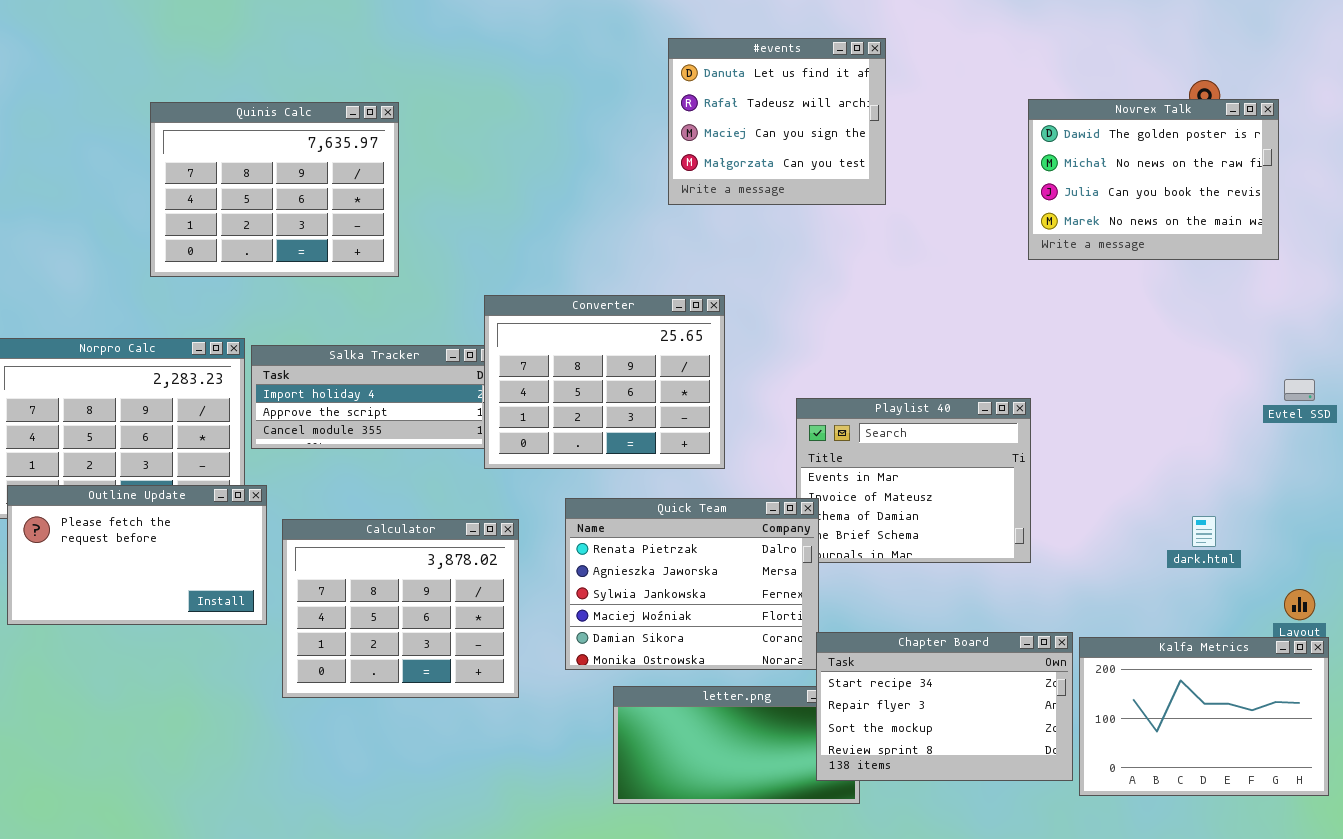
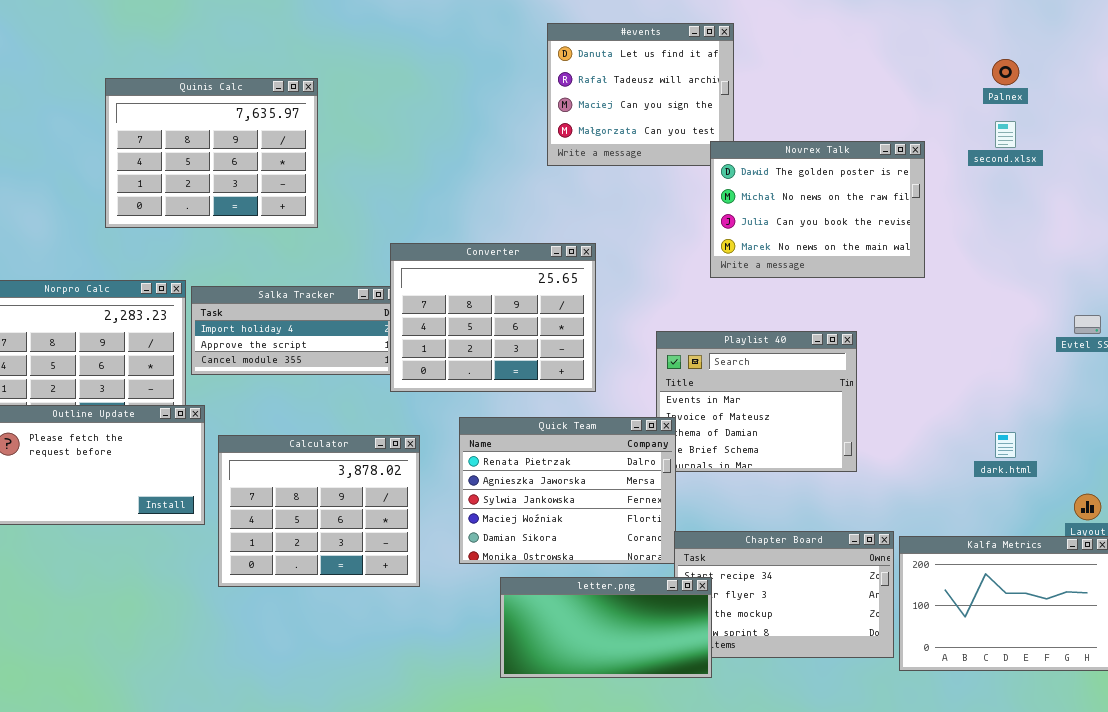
Novrex Talk: [1028,99,1279,260] -> [710,141,925,278], moved
letter.png: [613,686,860,804] -> [500,577,712,678], raised

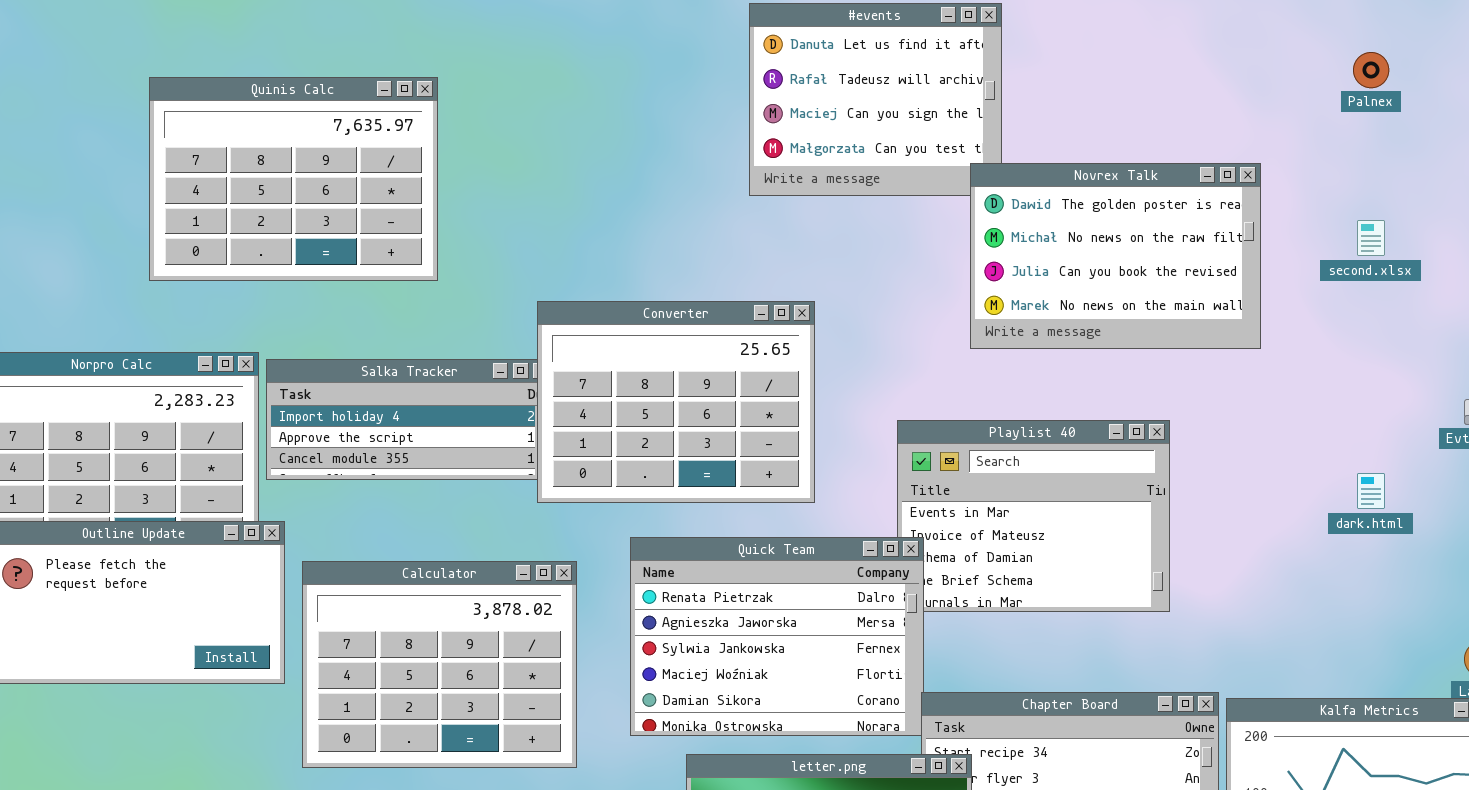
second.xlsx: [995,121,1016,148] -> [1357,220,1385,256], moved
dark.html: [995,432,1016,458] -> [1357,473,1385,509], moved

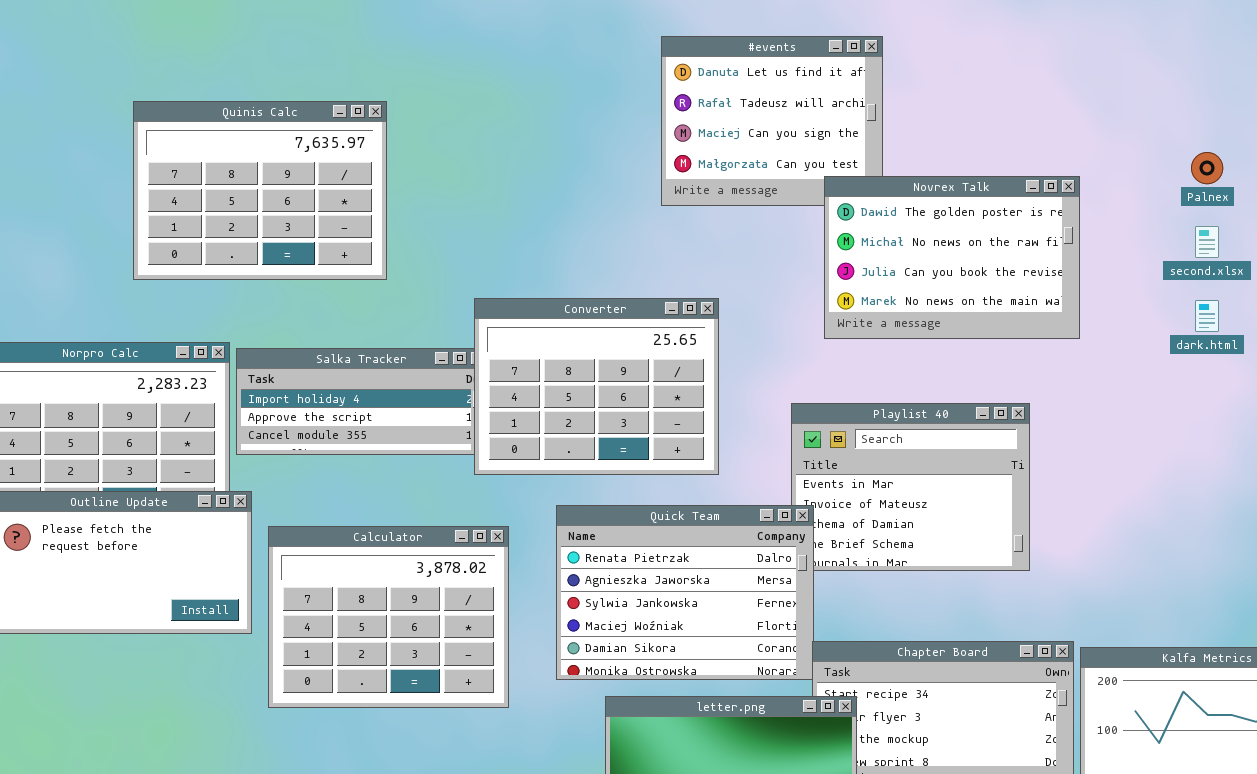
Palnex: [1353,52,1389,88] -> [1191,152,1223,184], moved
Novrex Talk: [970,163,1261,349] -> [824,176,1080,339], moved
dark.html: [1357,473,1385,509] -> [1195,300,1219,332], moved

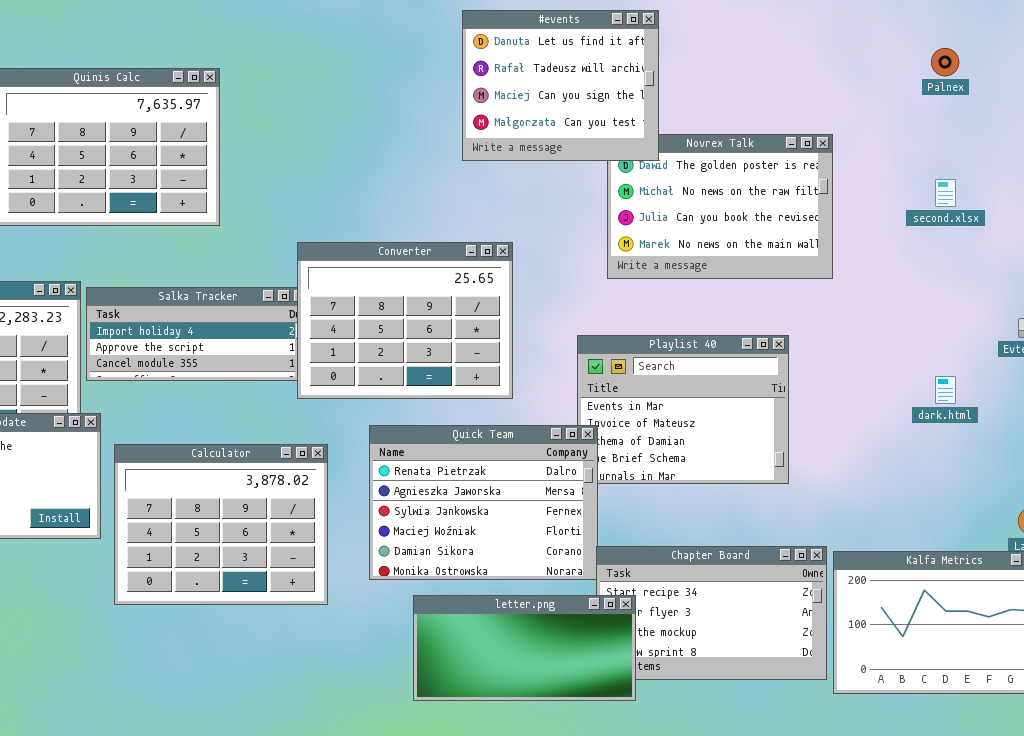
#events: [661,36,883,206] -> [462,10,659,161], raised
Palnex: [1191,152,1223,184] -> [931,48,959,76], moved
dark.html: [1195,300,1219,332] -> [935,376,956,404], moved

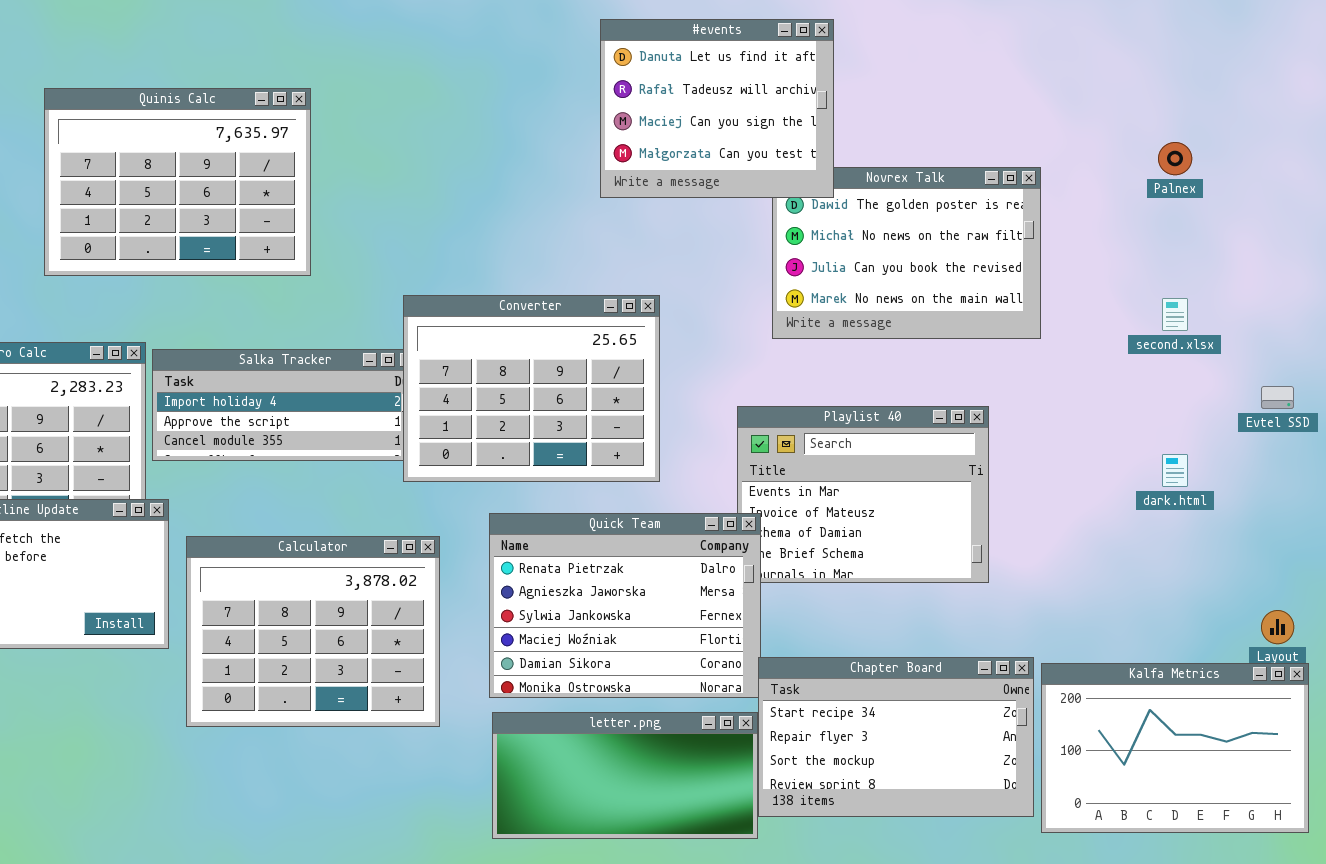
Palnex: [931,48,959,76] -> [1158,142,1192,175], moved
second.xlsx: [935,179,956,207] -> [1162,298,1188,331], moved
letter.png: [413,595,636,701] -> [492,712,758,839], moved

